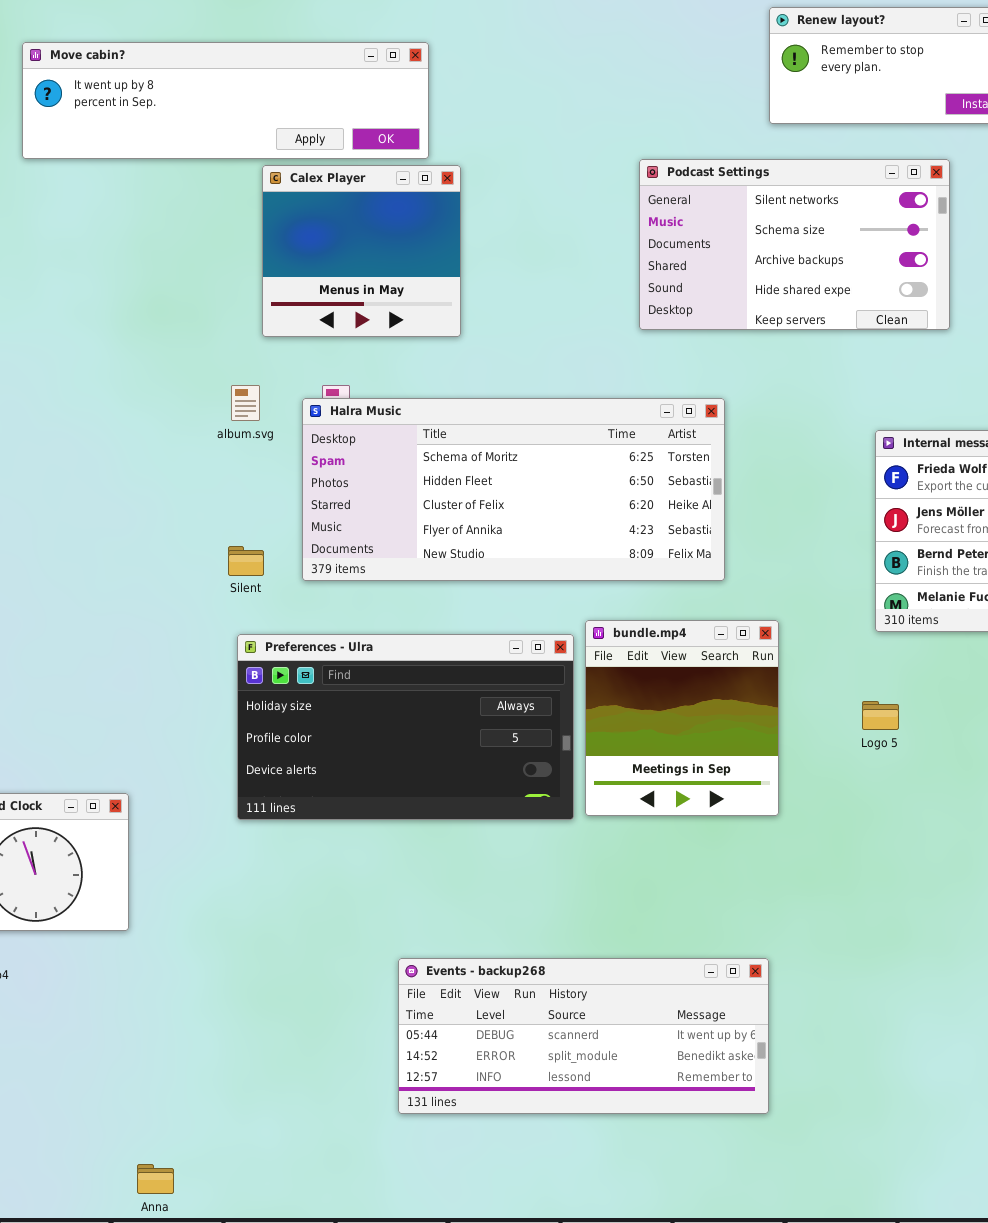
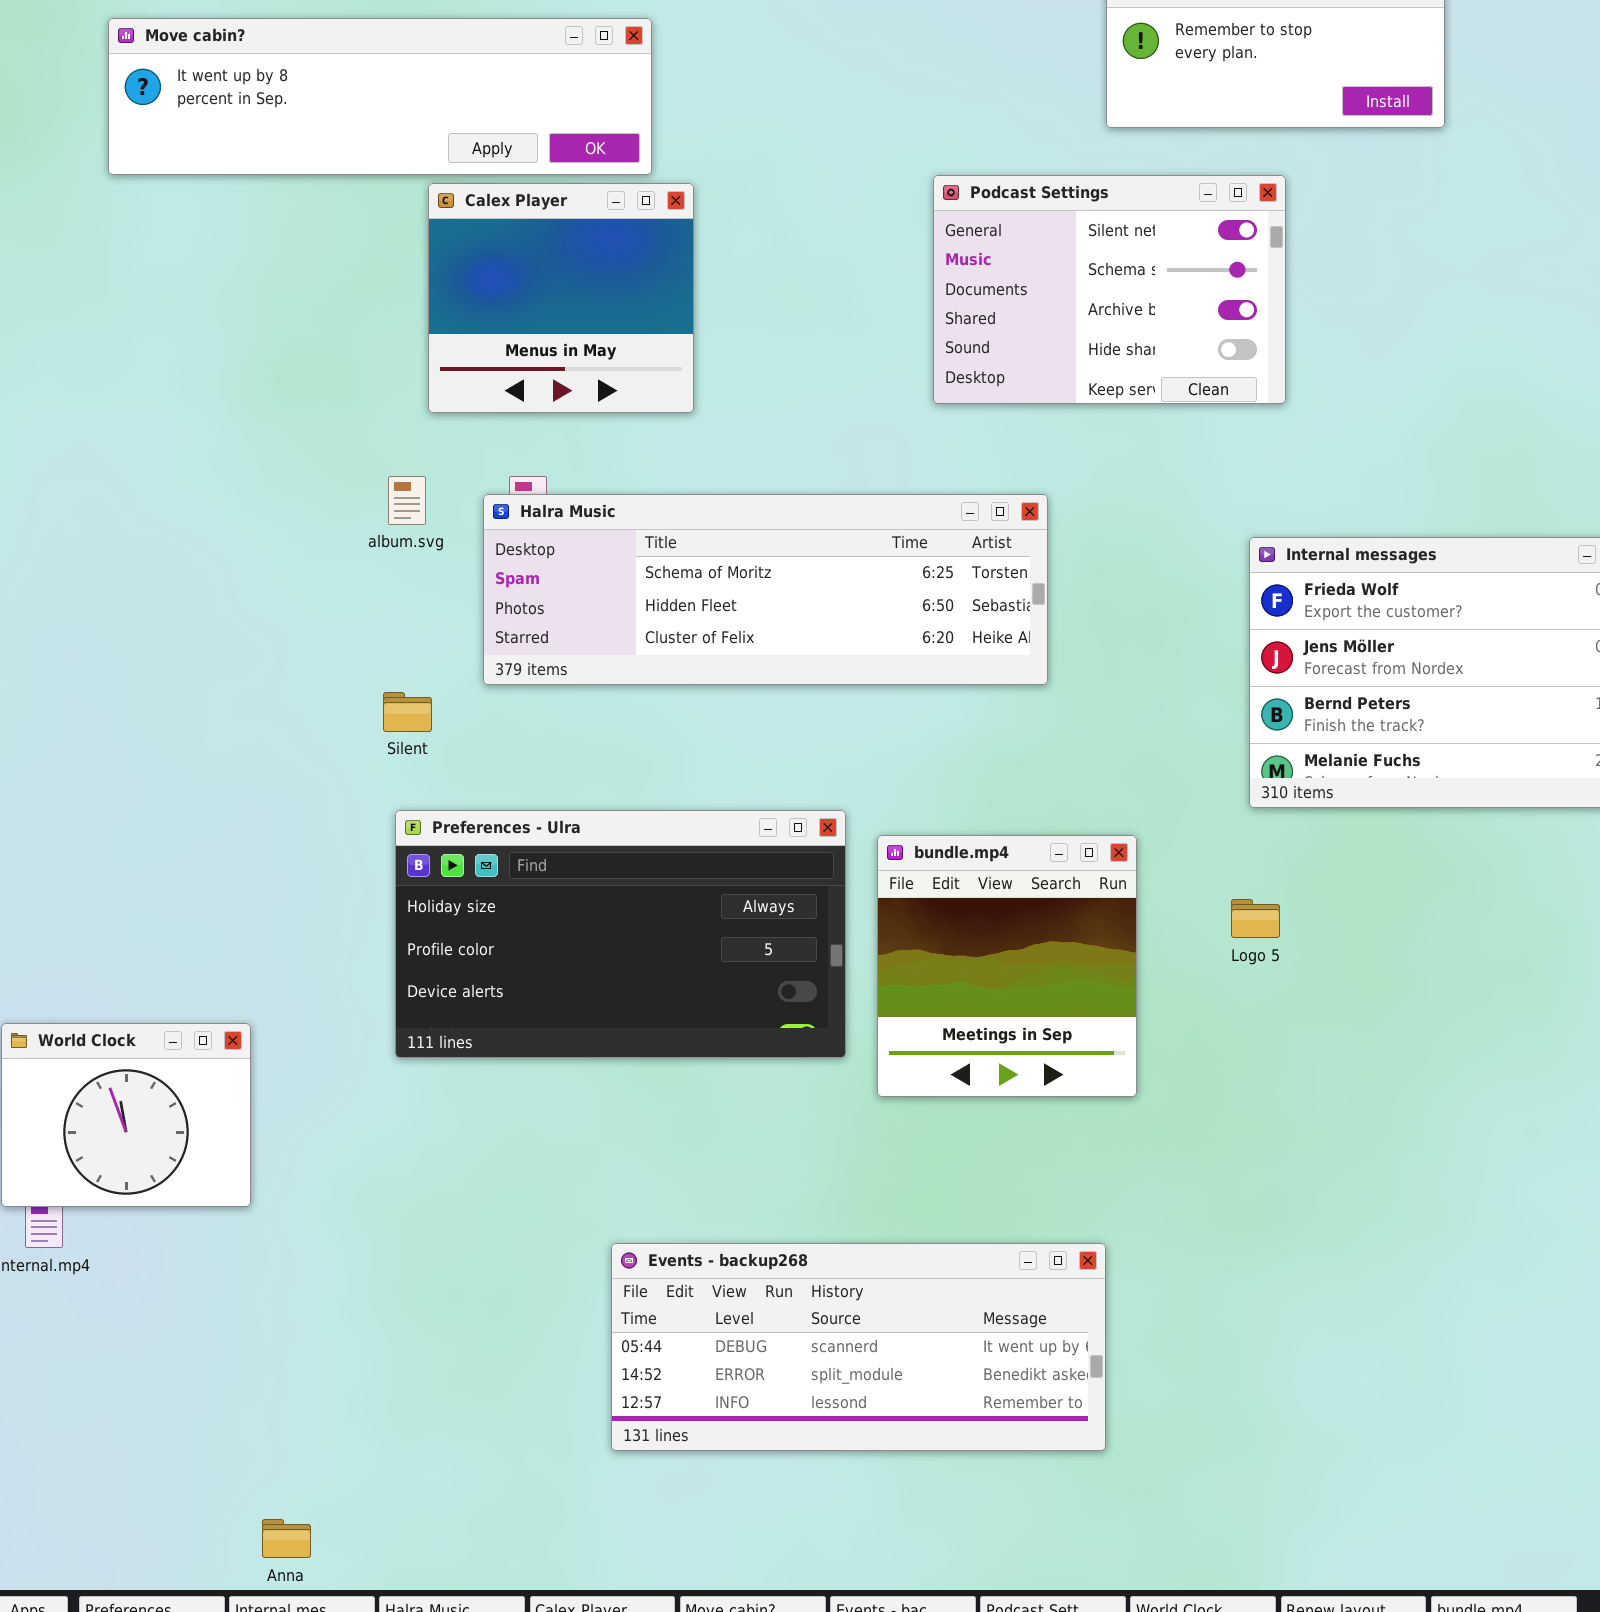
Podcast Settings: [639,159,950,330] -> [933,175,1286,404], resized
Halra Music: [302,398,725,581] -> [483,494,1048,685], resized
bundle.mp4: [585,620,779,816] -> [877,835,1137,1097], moved

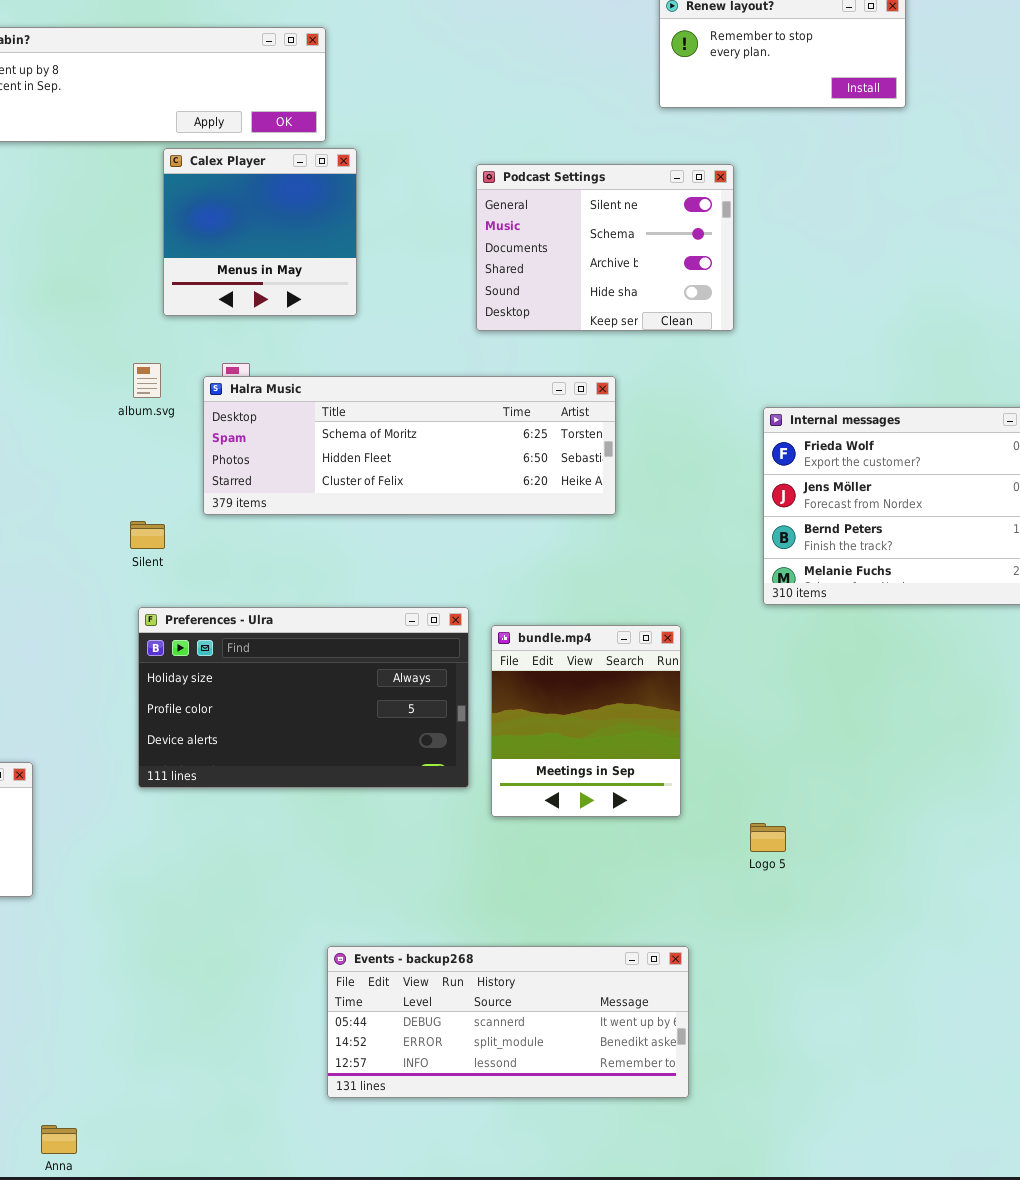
Podcast Settings: [933,175,1286,404] -> [476,164,734,331], moved
Logo 5: [1231,899,1280,938] -> [750,823,786,852], moved
Events - backup268: [611,1243,1106,1451] -> [327,946,689,1098], moved

